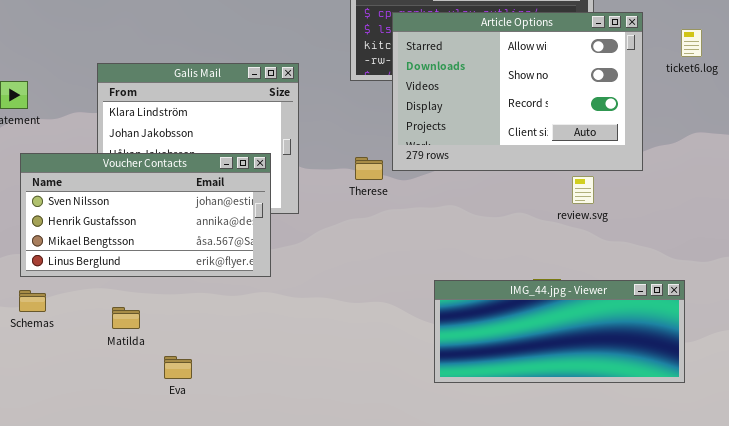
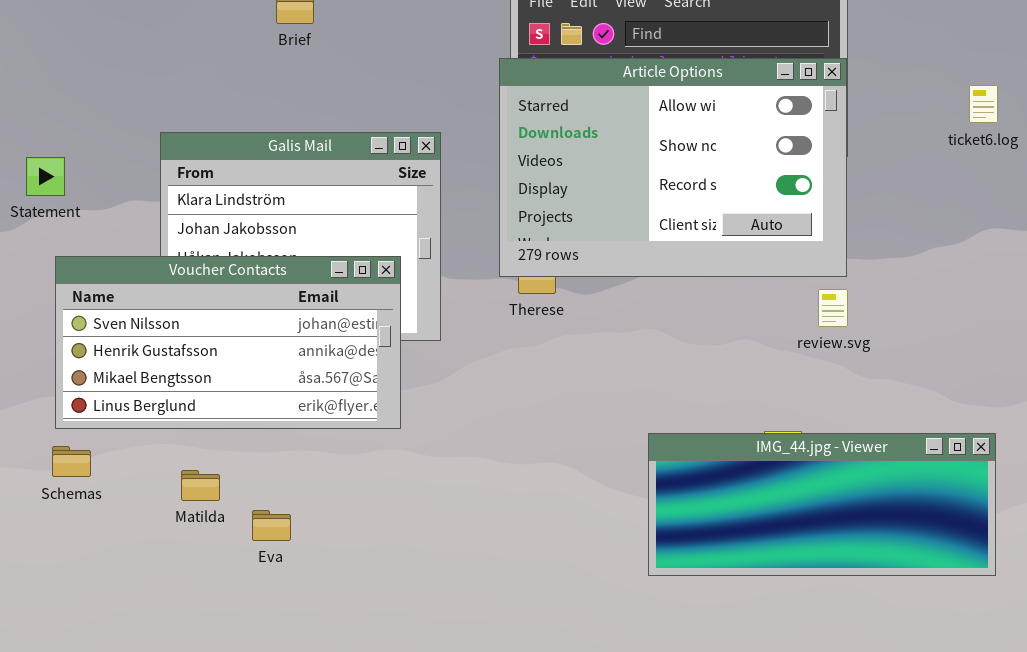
Article Options: [392,12,643,171] -> [499,58,847,277], moved
IMG_44.jpg - Viewer: [434,280,685,383] -> [648,433,996,576], moved
Eva: [164,356,192,379] -> [252,510,291,541], moved

